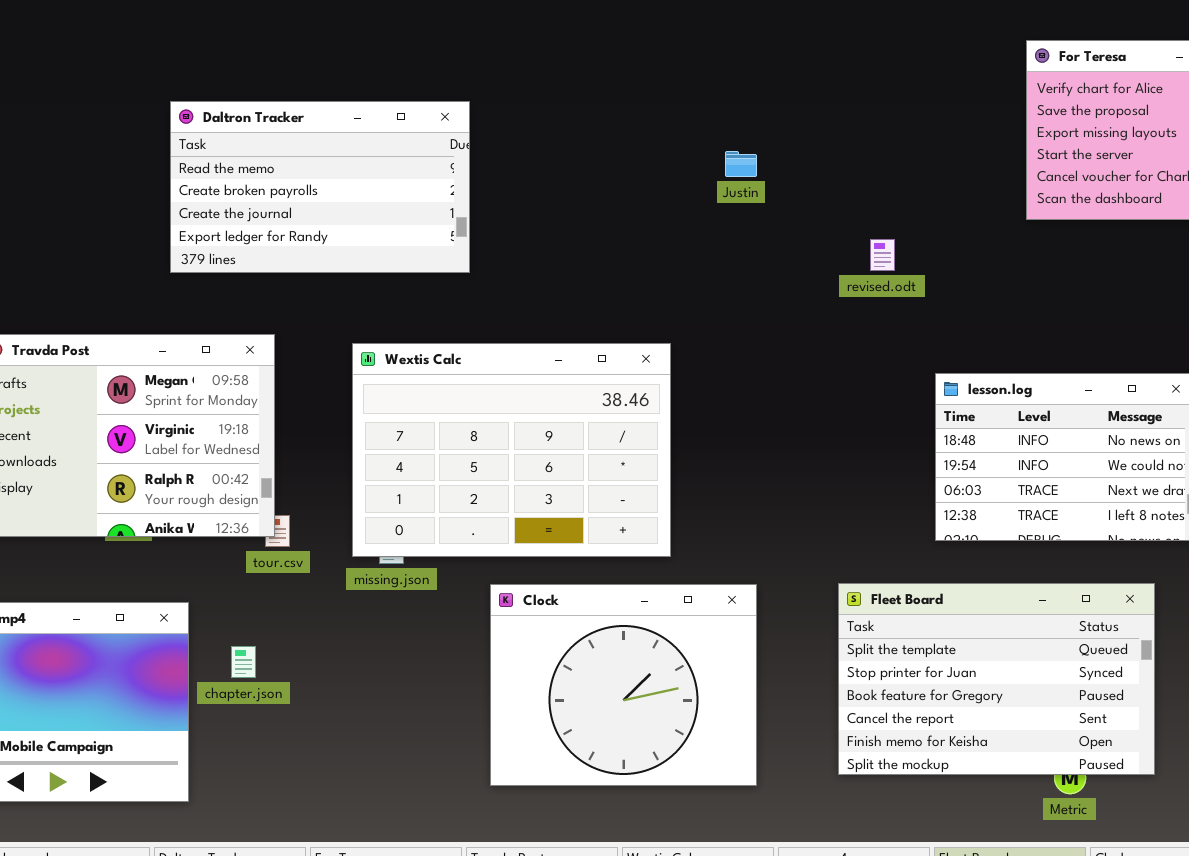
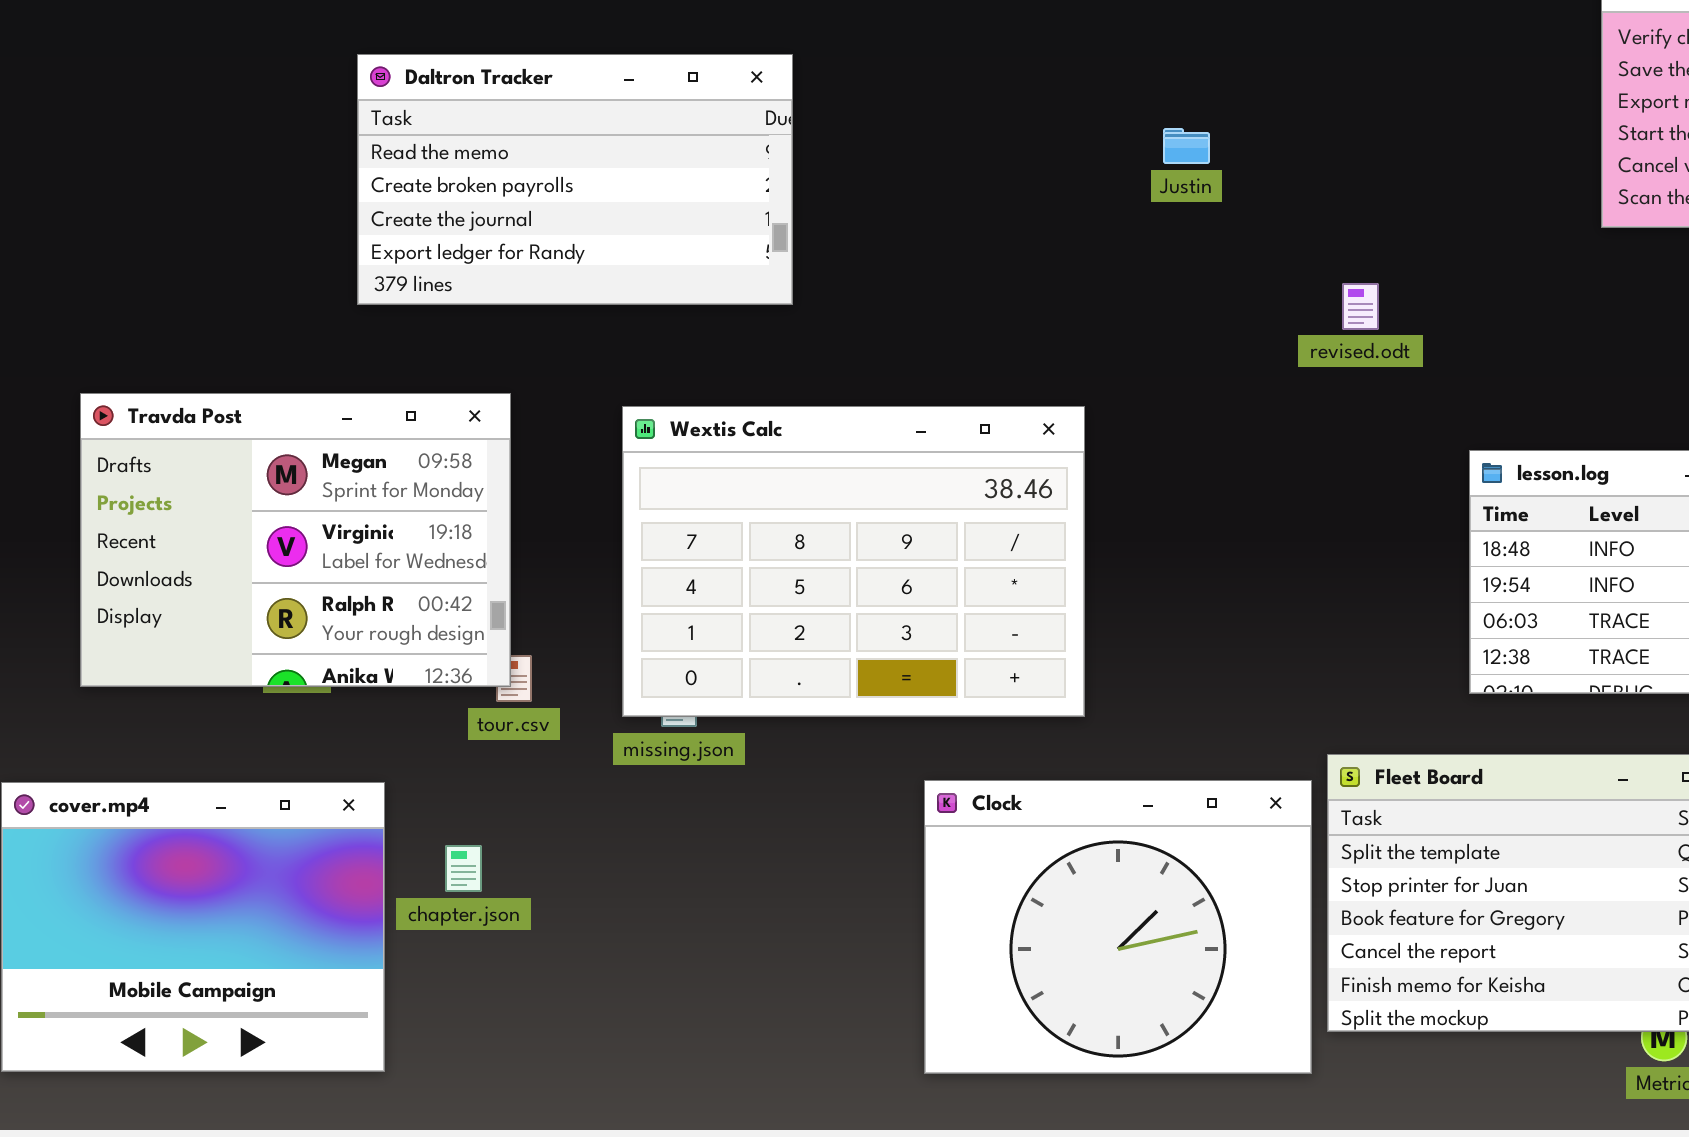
revised.odt: [870,239,895,271] -> [1342,283,1379,330], moved
Clock: [490,584,757,786] -> [924,780,1312,1074], moved

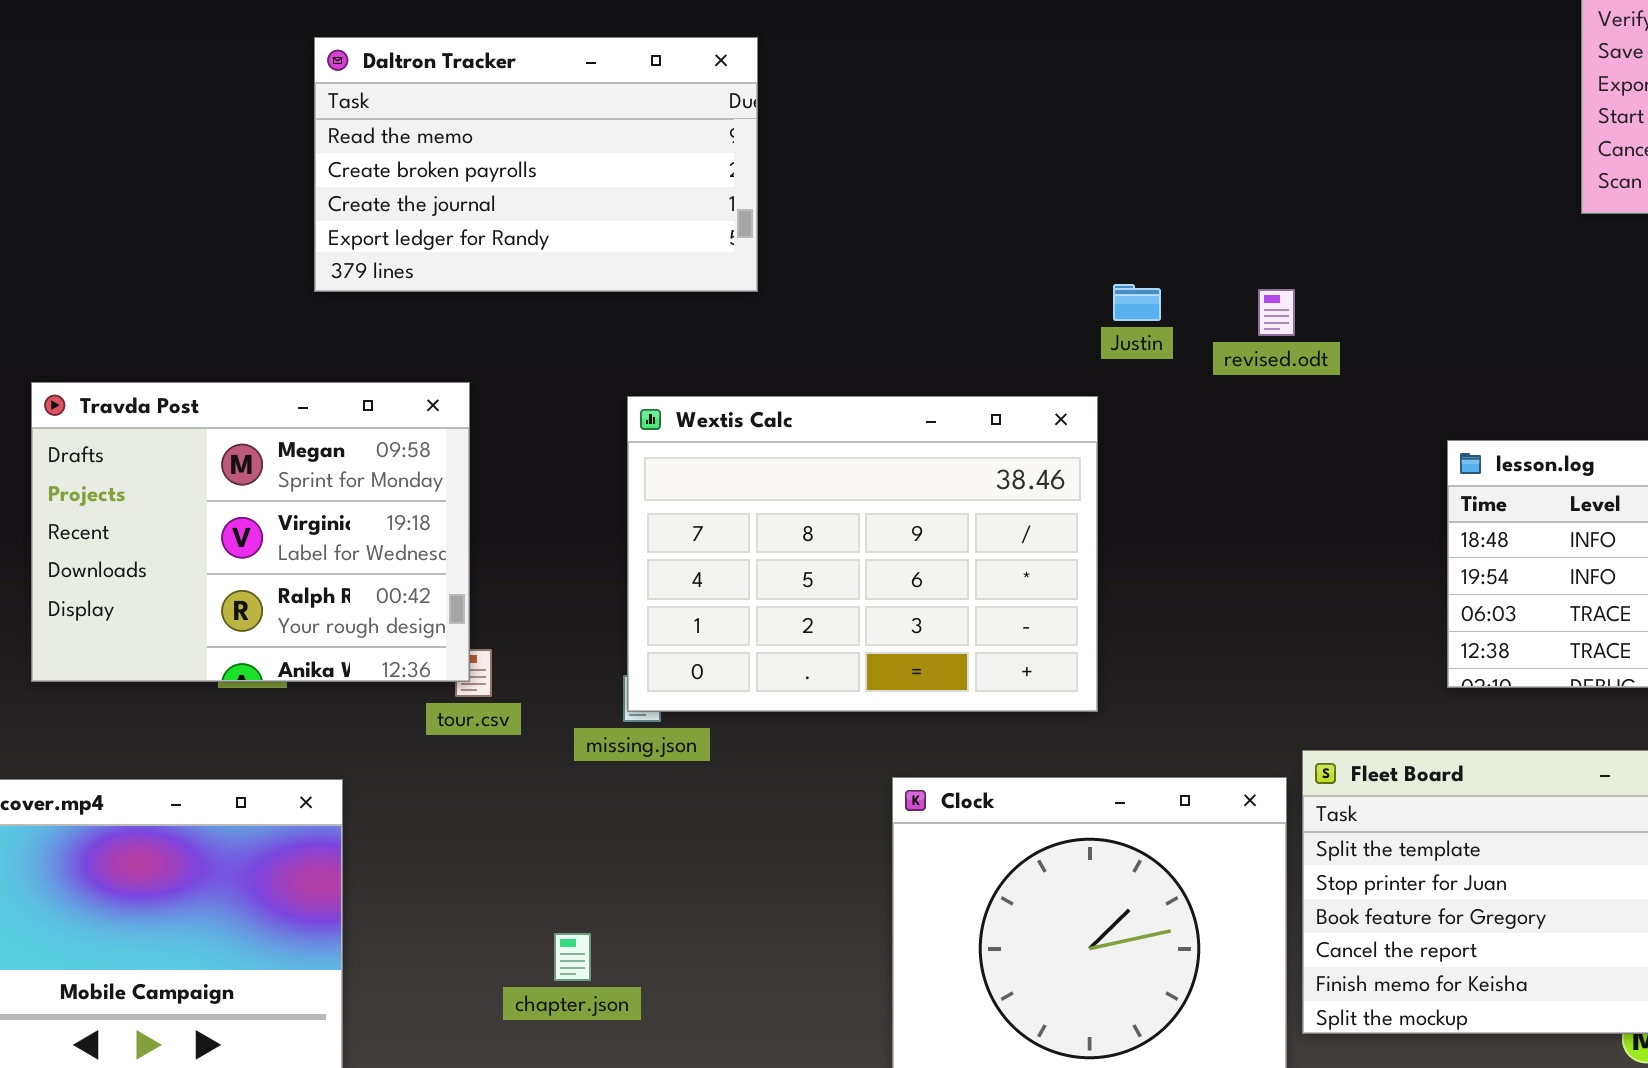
Justin: [1163,128,1210,164] -> [1113,284,1161,321], moved
revised.odt: [1342,283,1379,330] -> [1258,289,1295,336], moved
Wextis Calc: [622,406,1085,717] -> [627,396,1098,712], moved
chapter.json: [445,845,482,892] -> [554,933,591,981], moved

